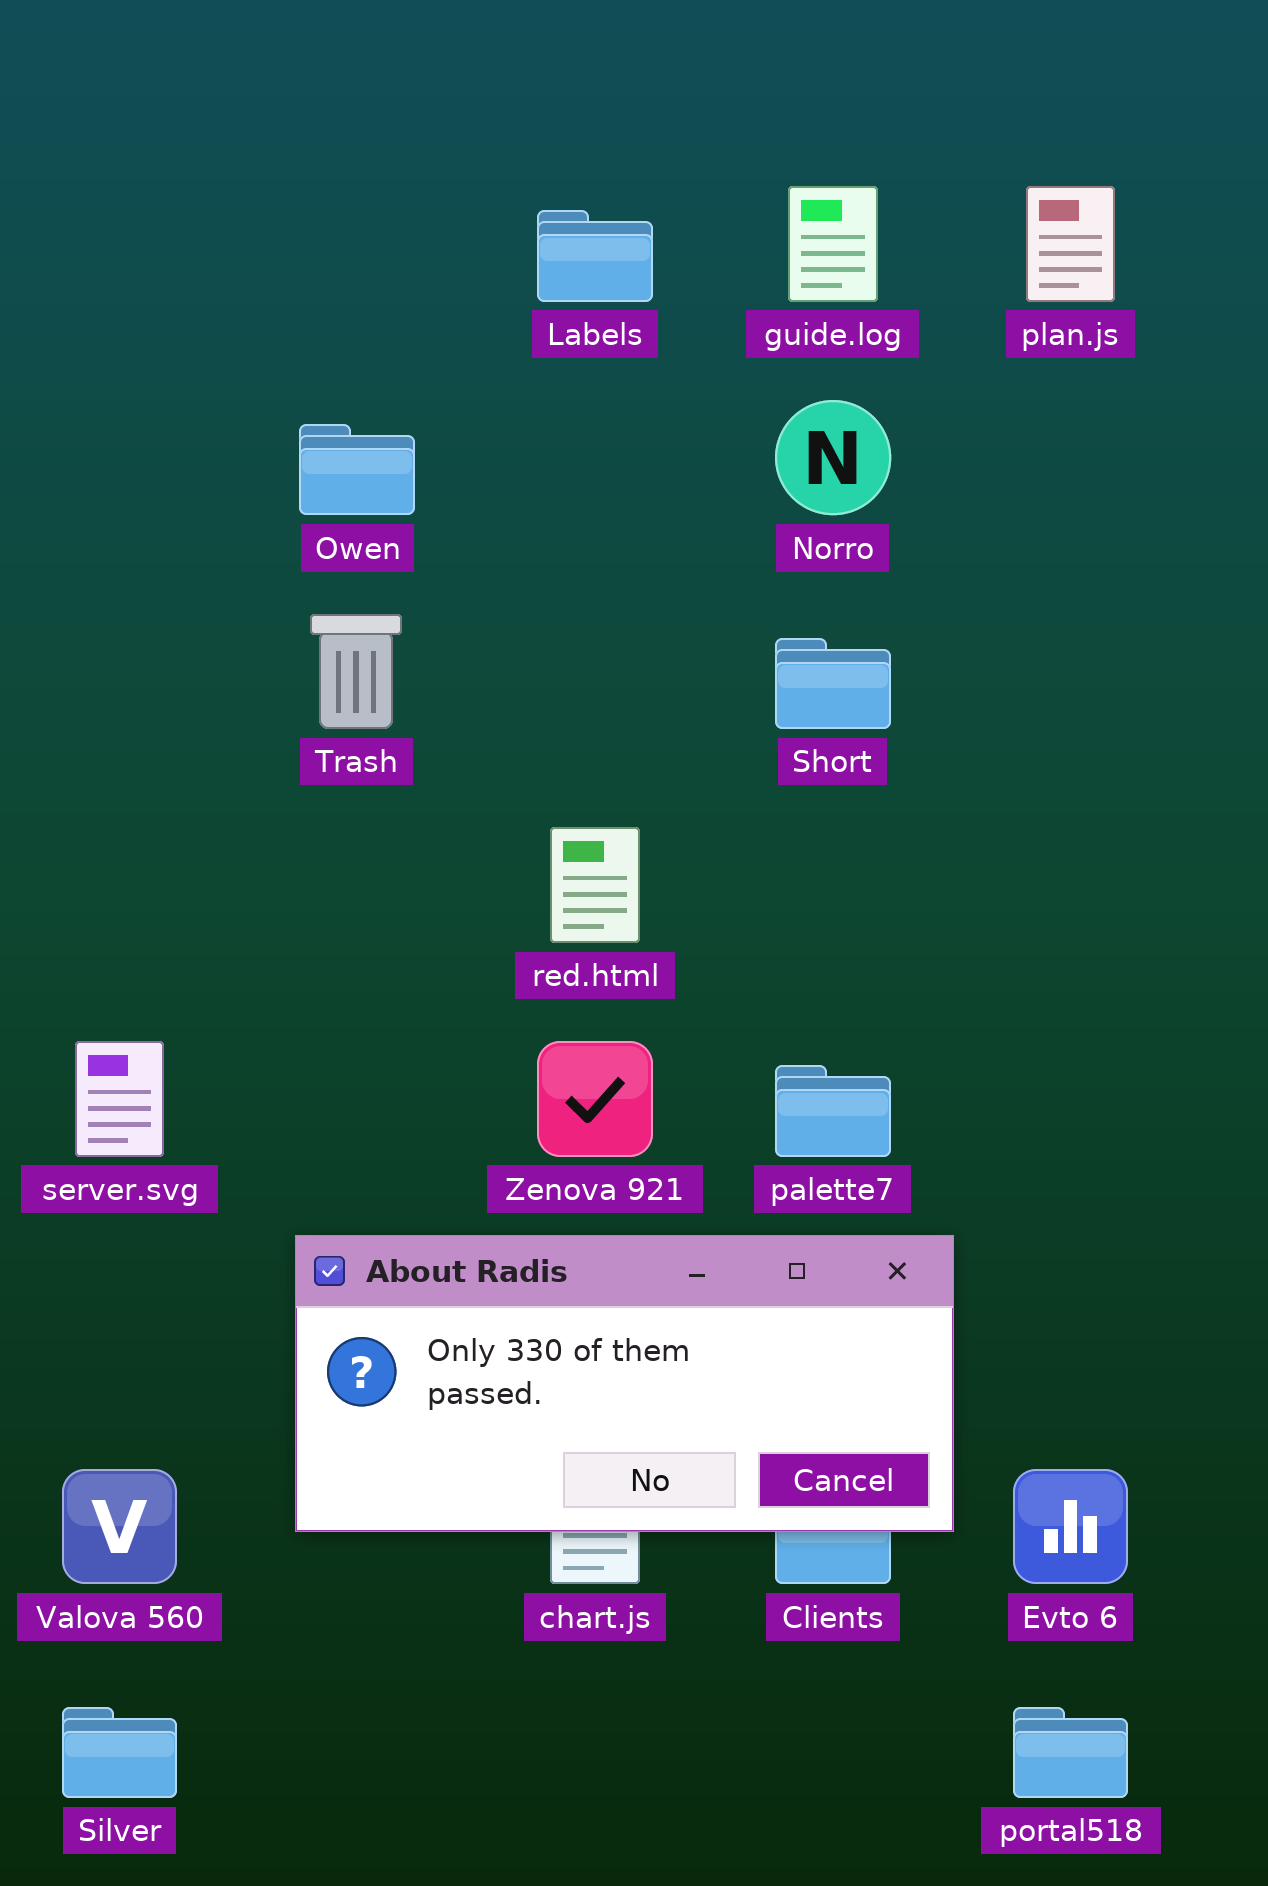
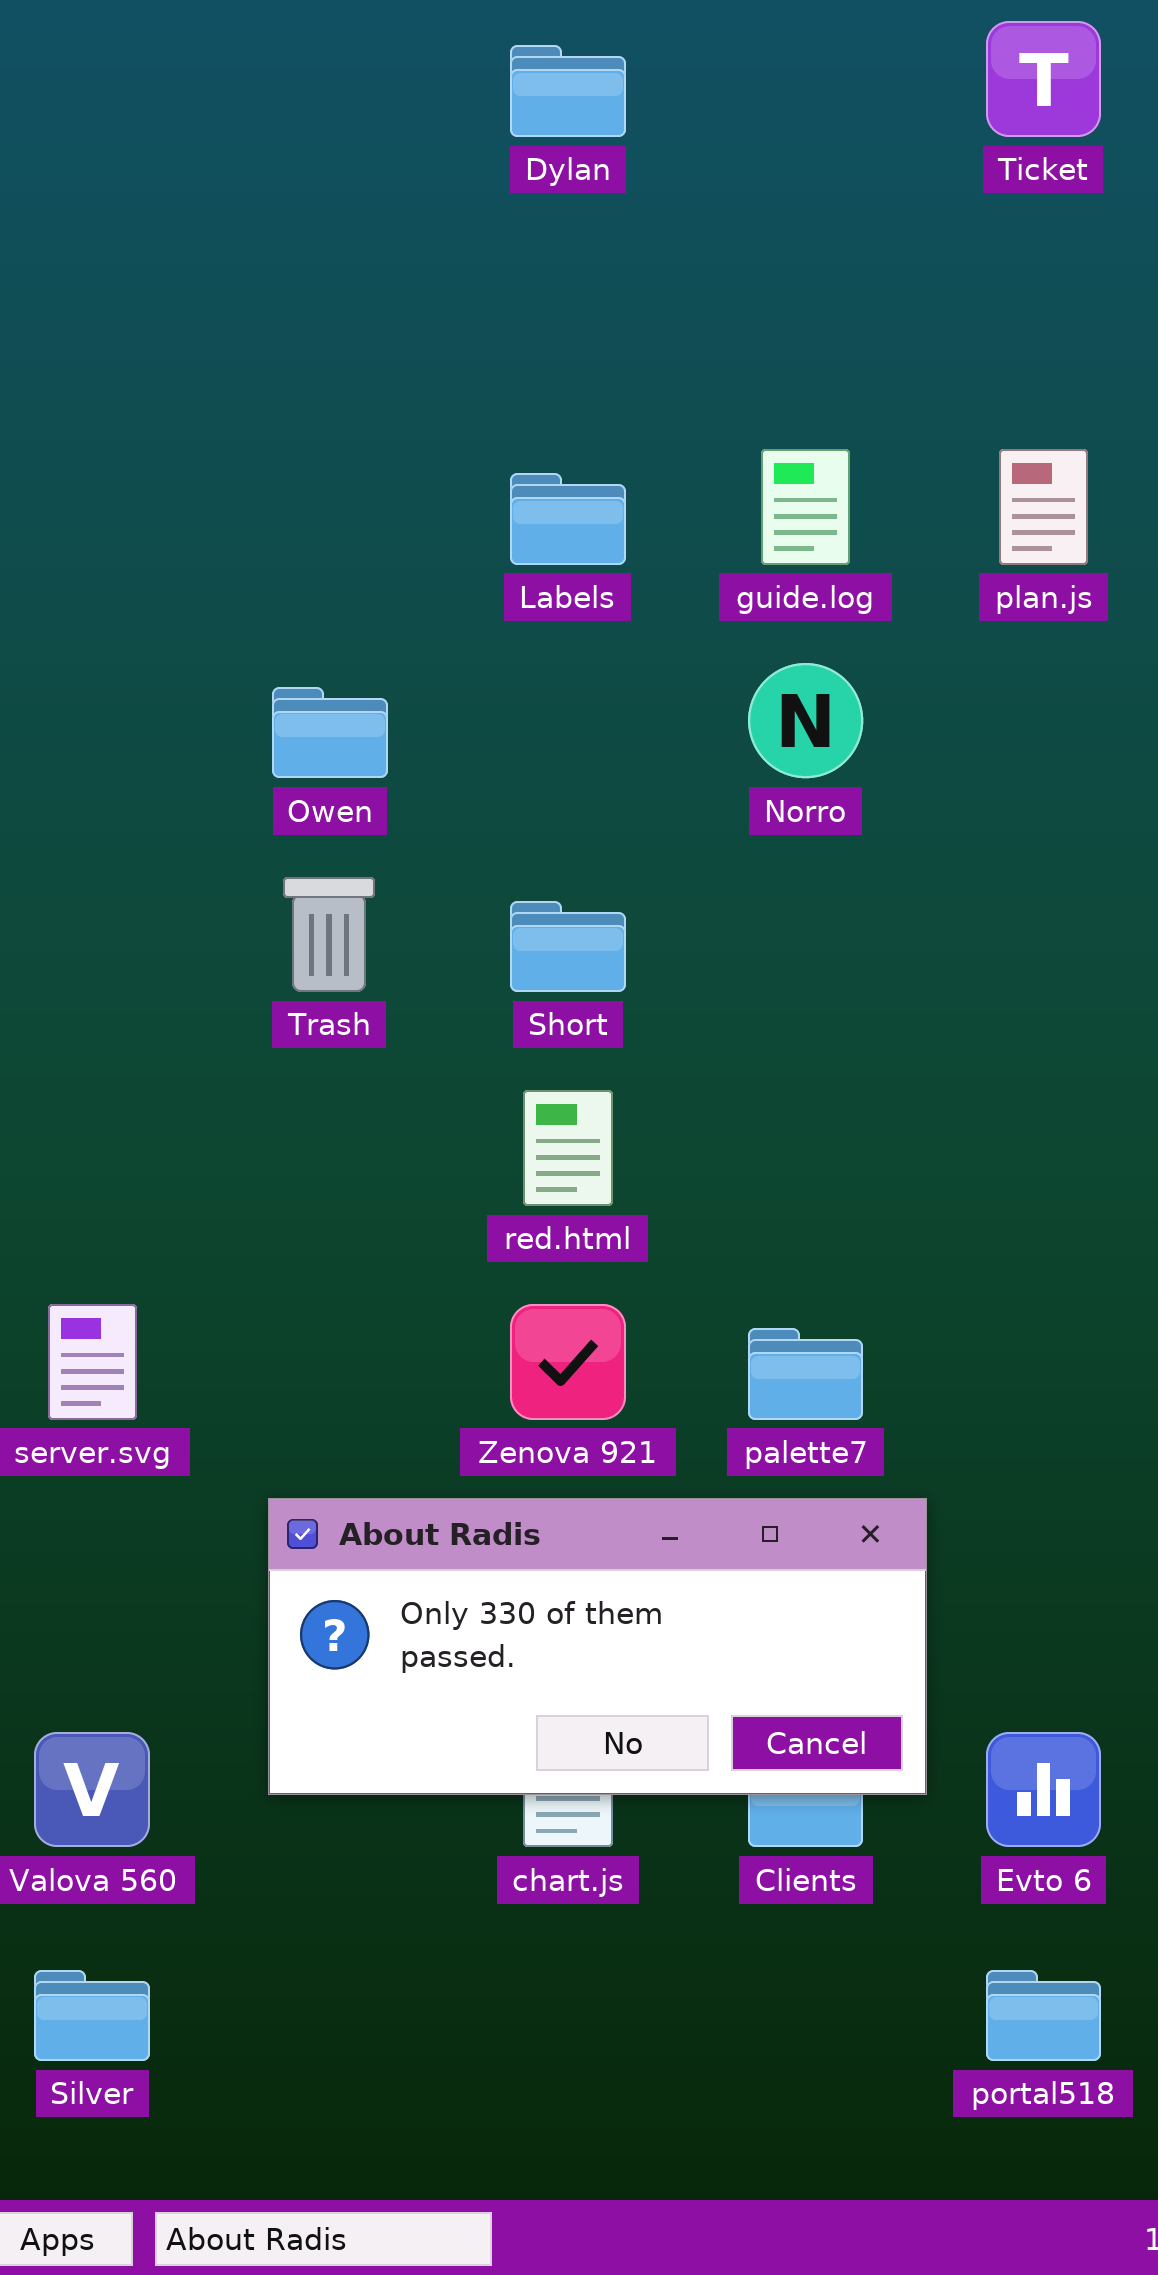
Short: [775,638,891,729] -> [510,901,626,992], moved

